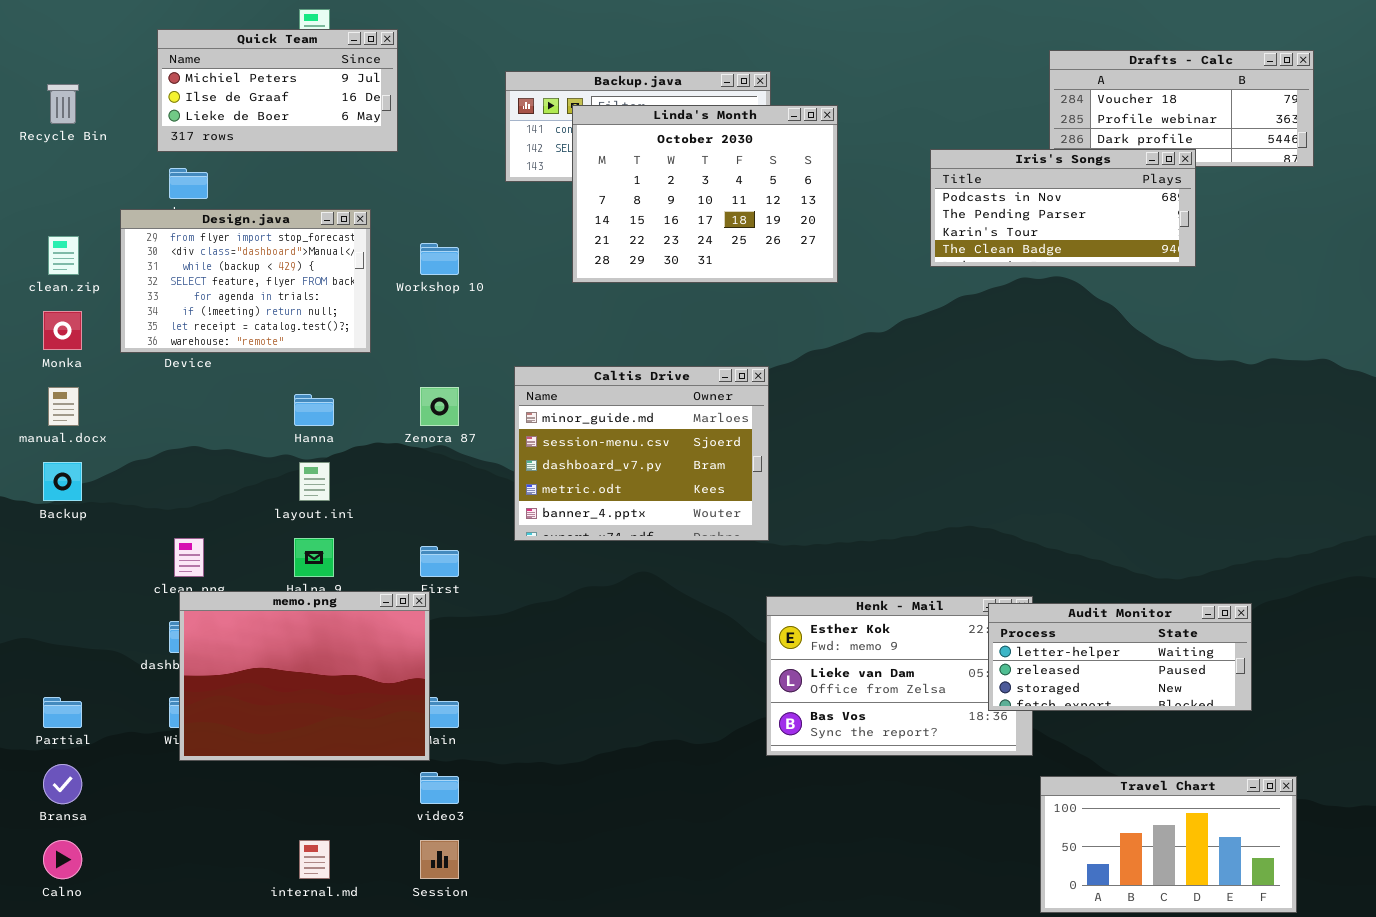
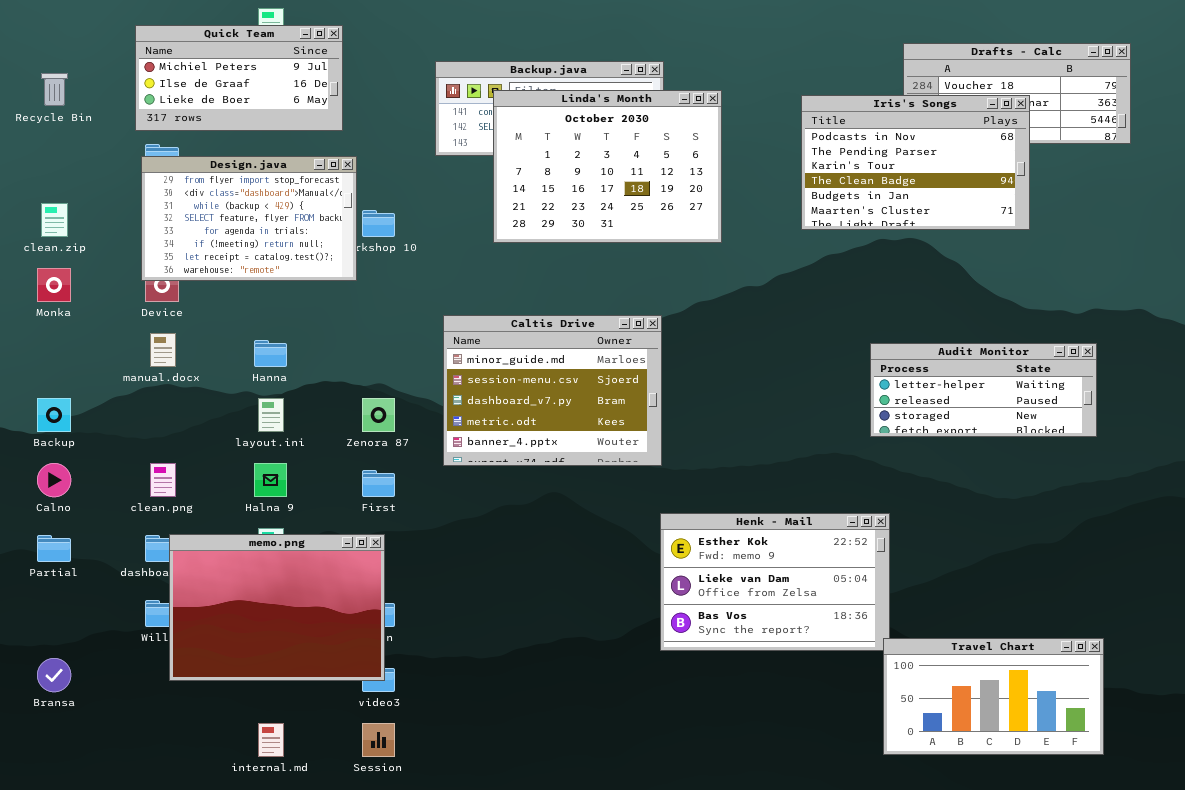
Iris's Songs: [930,149,1196,267] -> [801,95,1030,230], resized
Design.java: [120,209,371,353] -> [141,156,357,281], moved
manual.docx: [48,387,79,426] -> [150,333,176,367], moved
Zenora 87: [420,387,459,426] -> [362,398,395,432], moved
memo.png: [179,591,430,761] -> [169,534,385,681], moved
Audit Monitor: [988,603,1252,711] -> [870,343,1097,437], moved
Partial: [43,697,82,728] -> [37,535,71,562], moved
Travel Chart: [1040,776,1297,913] -> [883,638,1104,755], moved
Calno: [43,840,82,879] -> [37,463,71,497], moved

